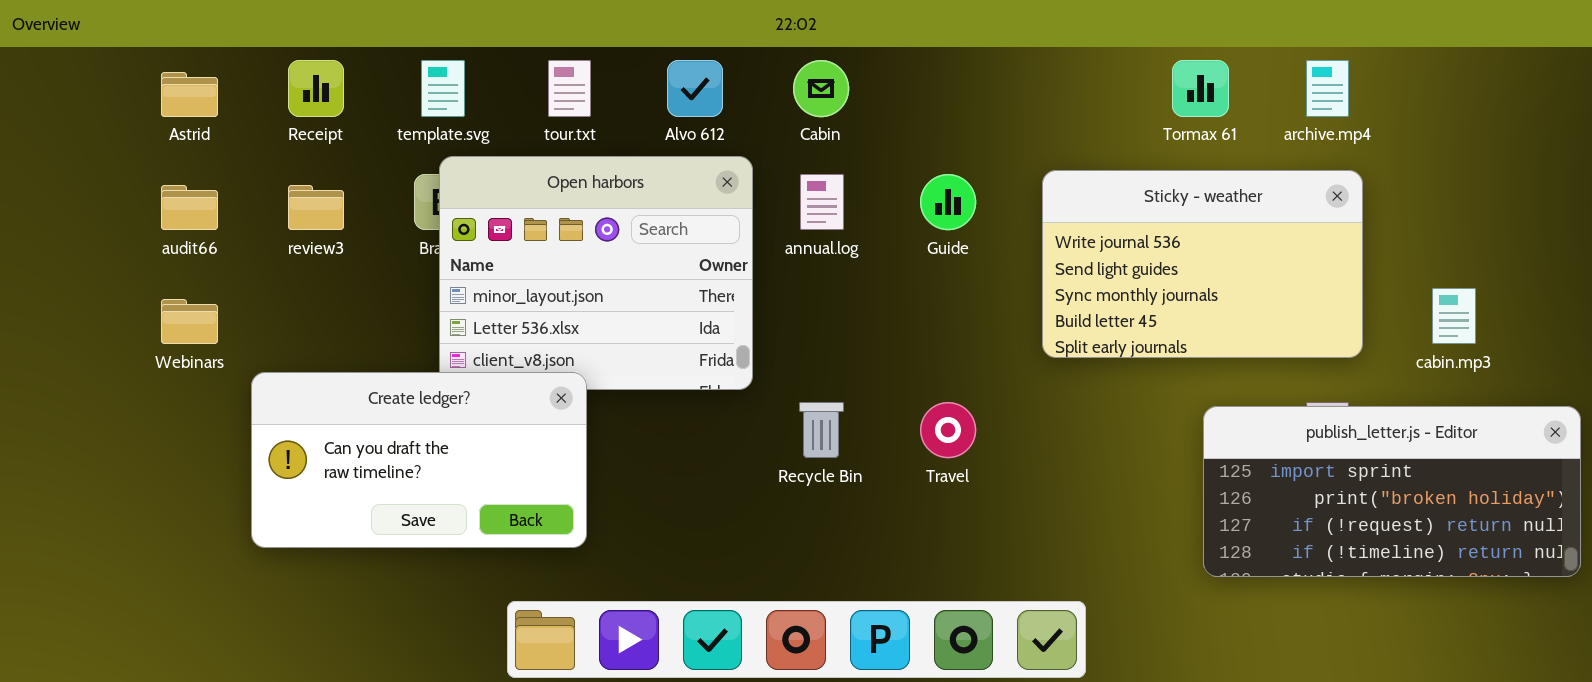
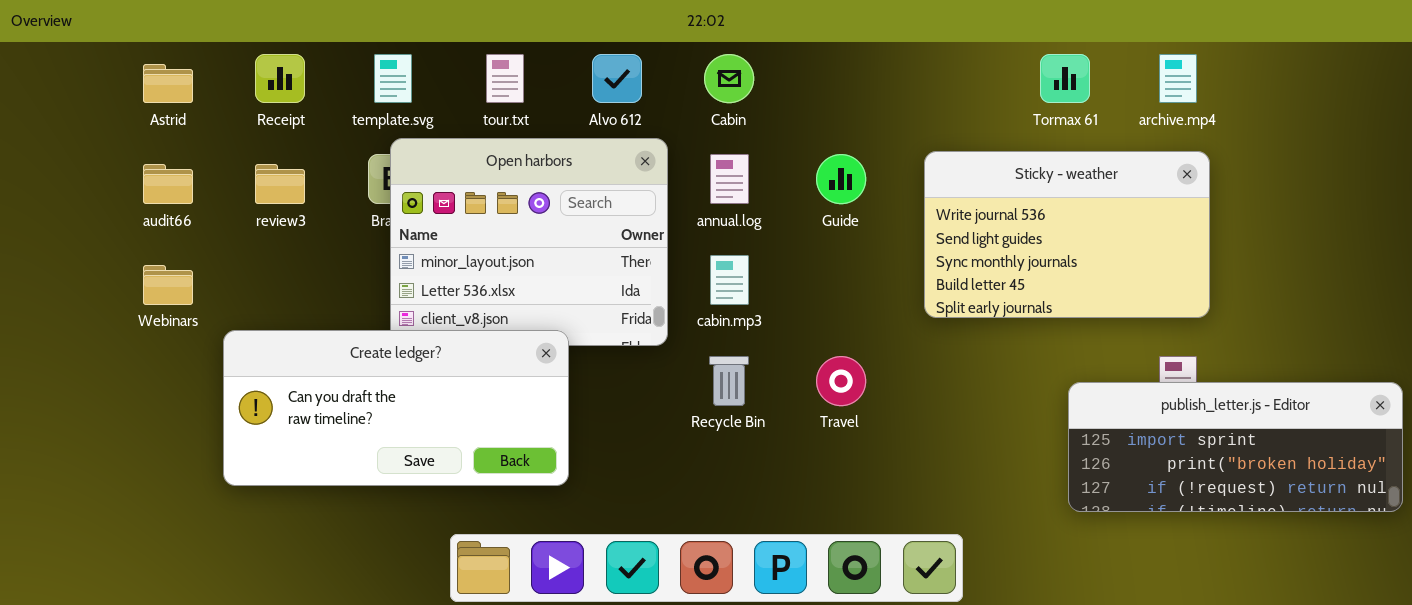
cabin.mp3: [1432,288,1476,344] -> [710,255,749,305], moved
Create ledger?: [251,372,587,548] -> [223,330,569,486], resized
publish_letter.js - Editor: [1203,406,1581,577] -> [1068,382,1403,512], resized

